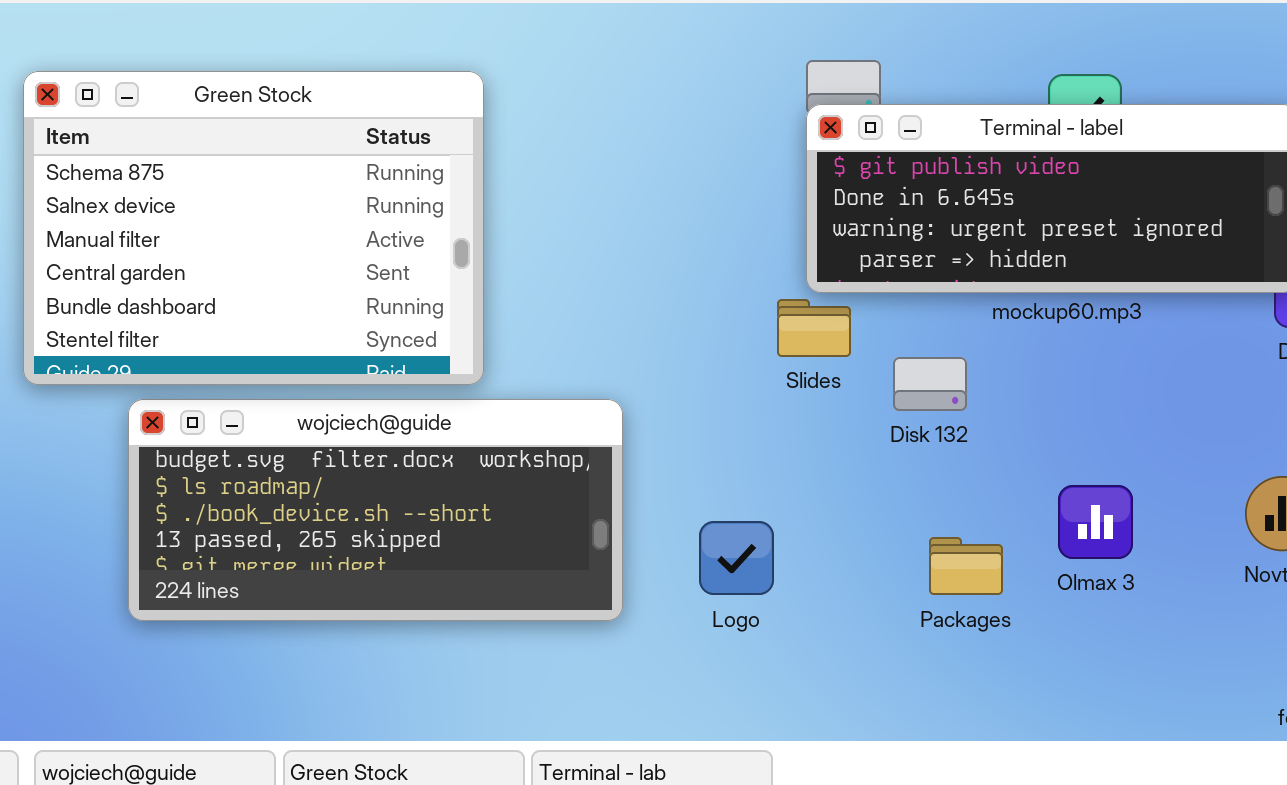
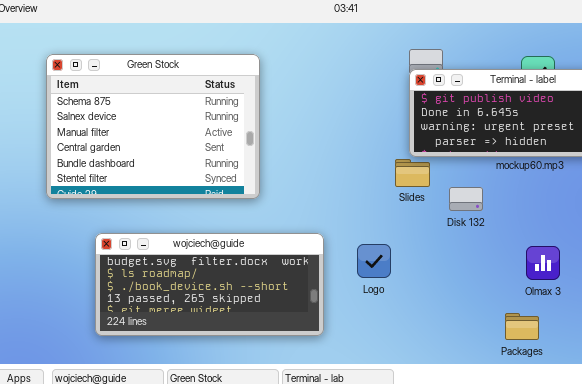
wojciech@guide: [128,399,623,621] -> [95,233,324,336], moved
Logo: [699,521,774,595] -> [357,244,391,278], moved
Packages: [929,537,1003,595] -> [505,313,539,340], moved

